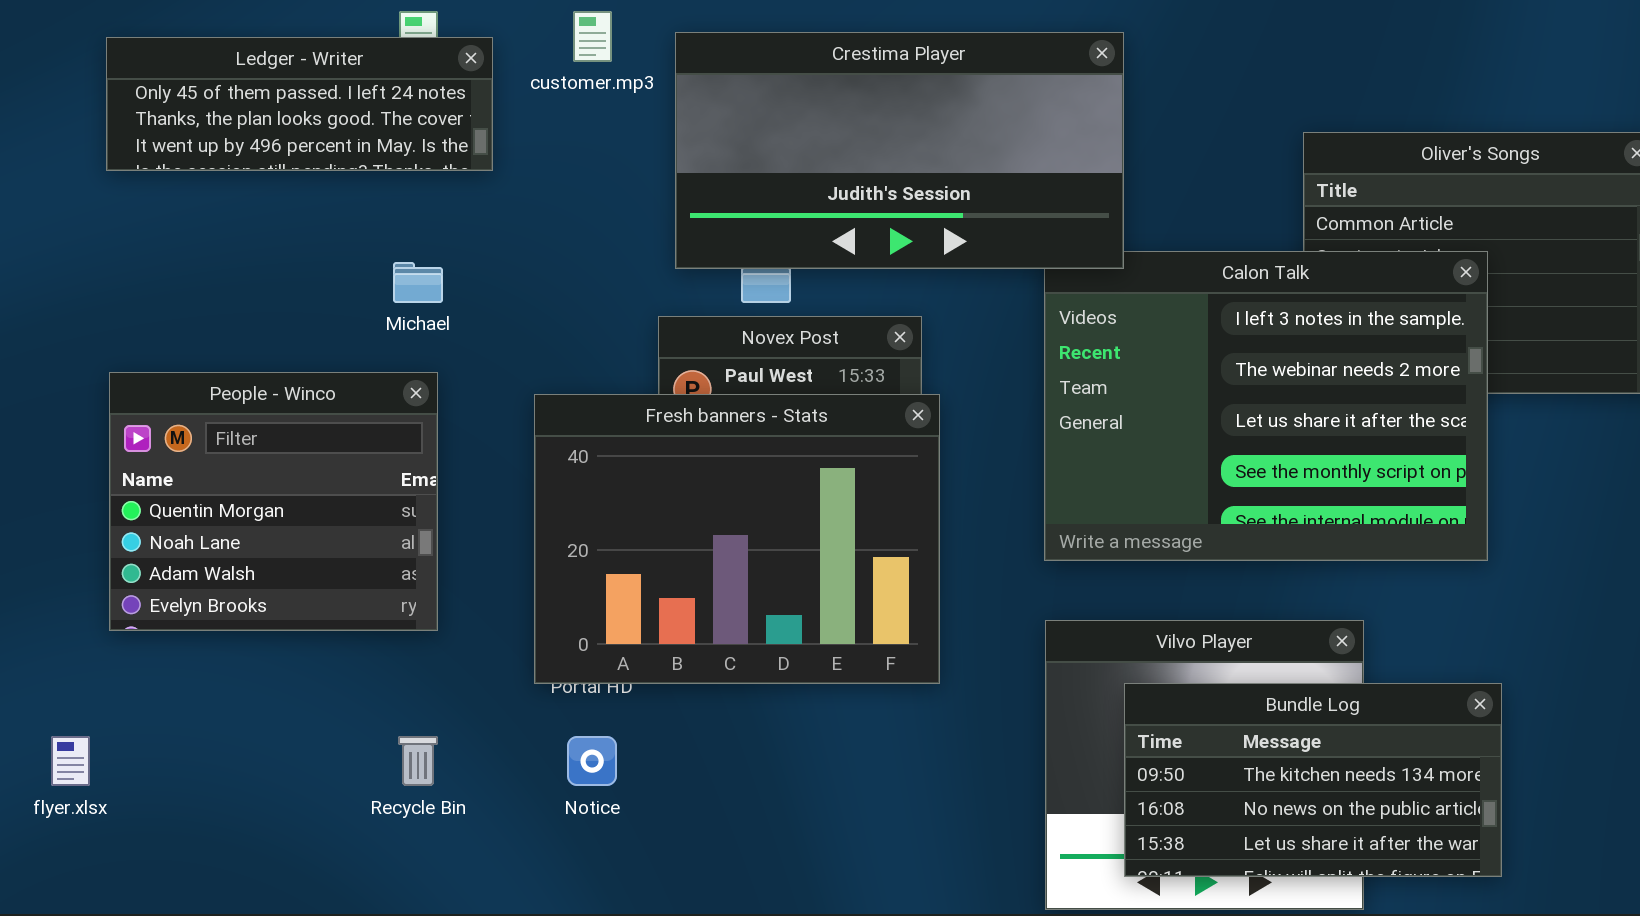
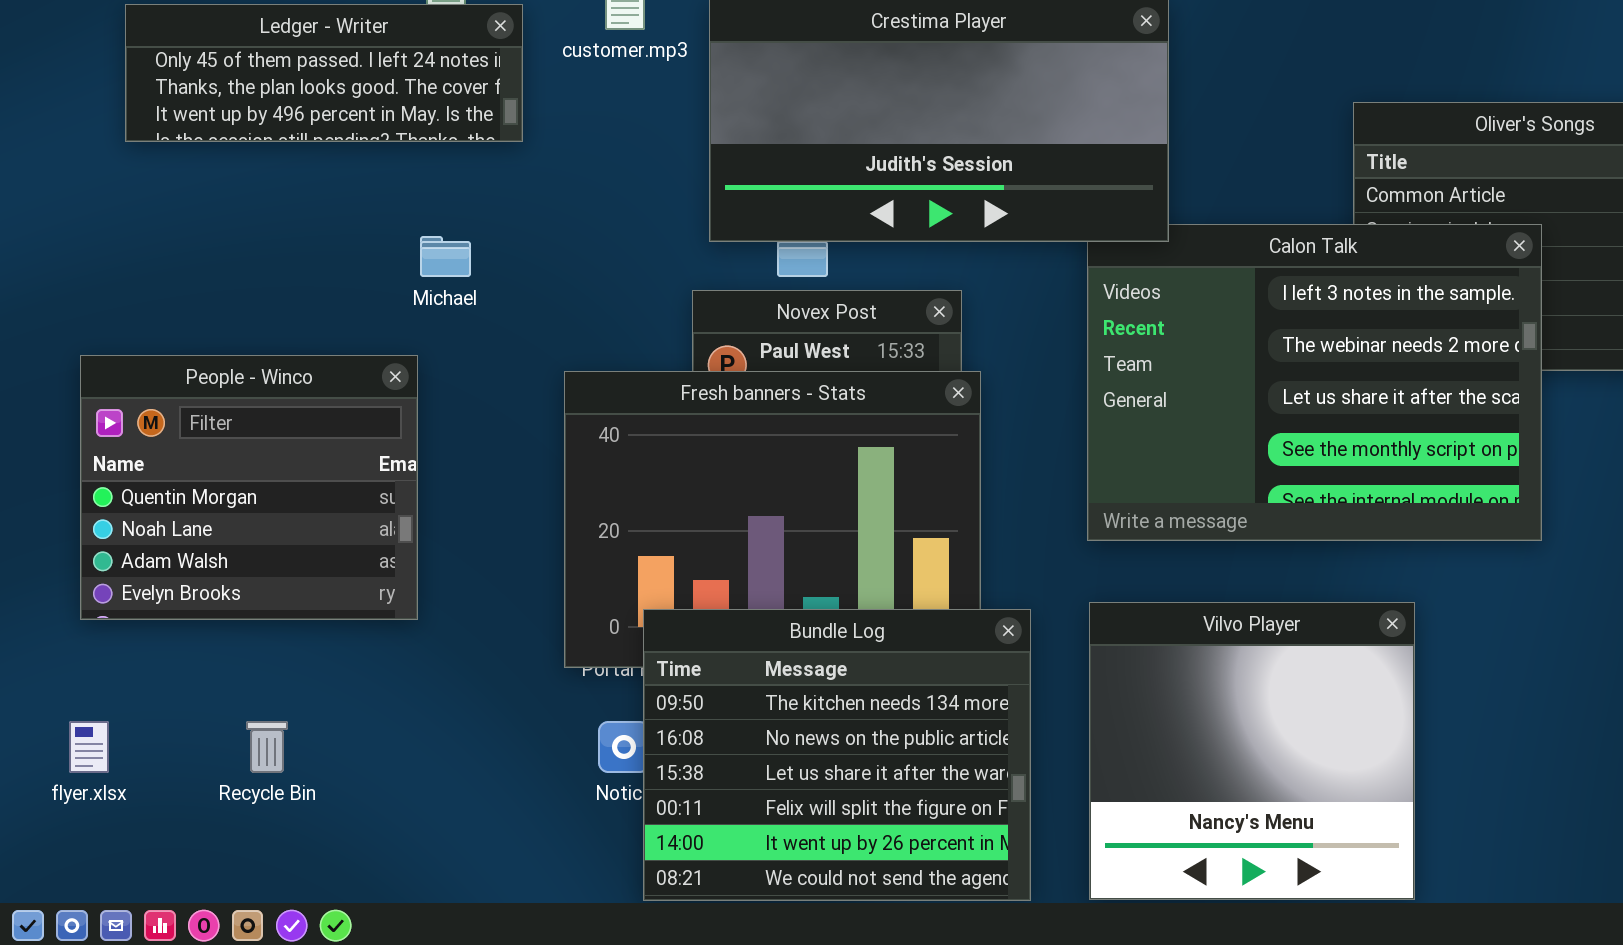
People - Winco: [109,372,438,631] -> [80,355,418,620], moved
Bundle Log: [1124,683,1502,877] -> [643,609,1031,901], moved, resized
Recycle Bin: [398,736,438,786] -> [246,721,288,773], moved

